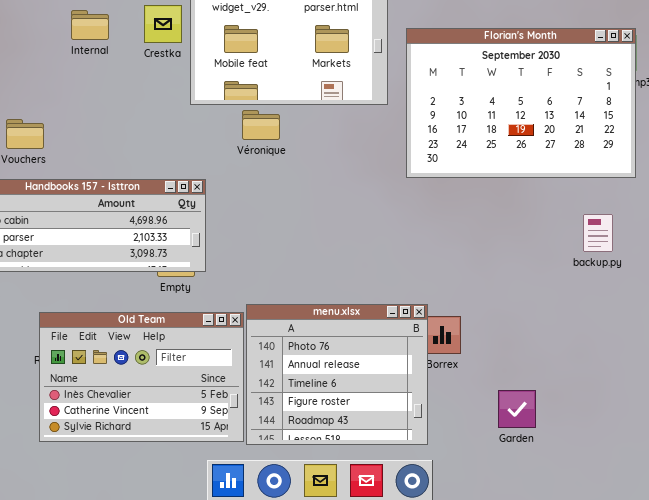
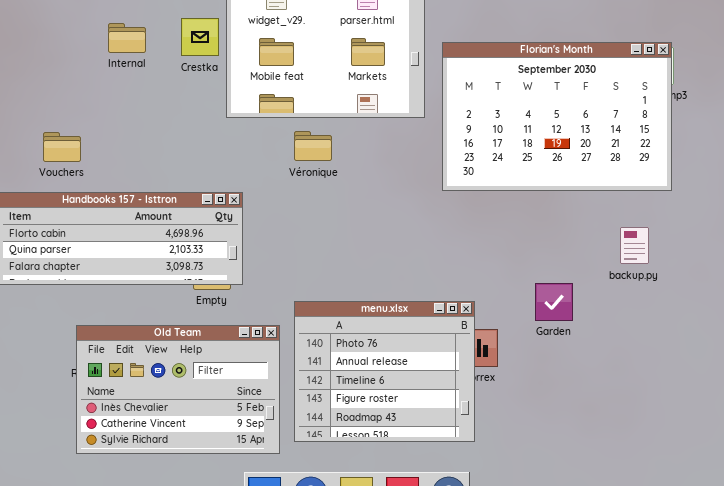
Véronique: [242,110,280,140] -> [294,131,332,161], moved
menu.xlsx: [246,304,428,445] -> [294,301,475,442], moved
Garden: [498,390,536,428] -> [535,283,573,321], moved

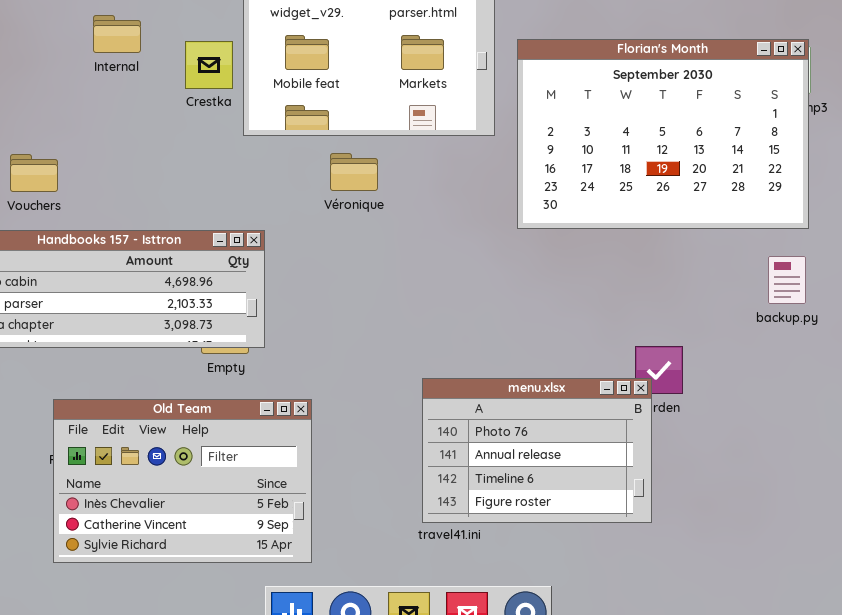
Crestka: [181,18,219,56] -> [185,41,233,89], moved
backup.py: [620,227,649,264] -> [768,256,806,304], moved
menu.xlsx: [294,301,475,442] -> [422,378,652,523], moved, resized

